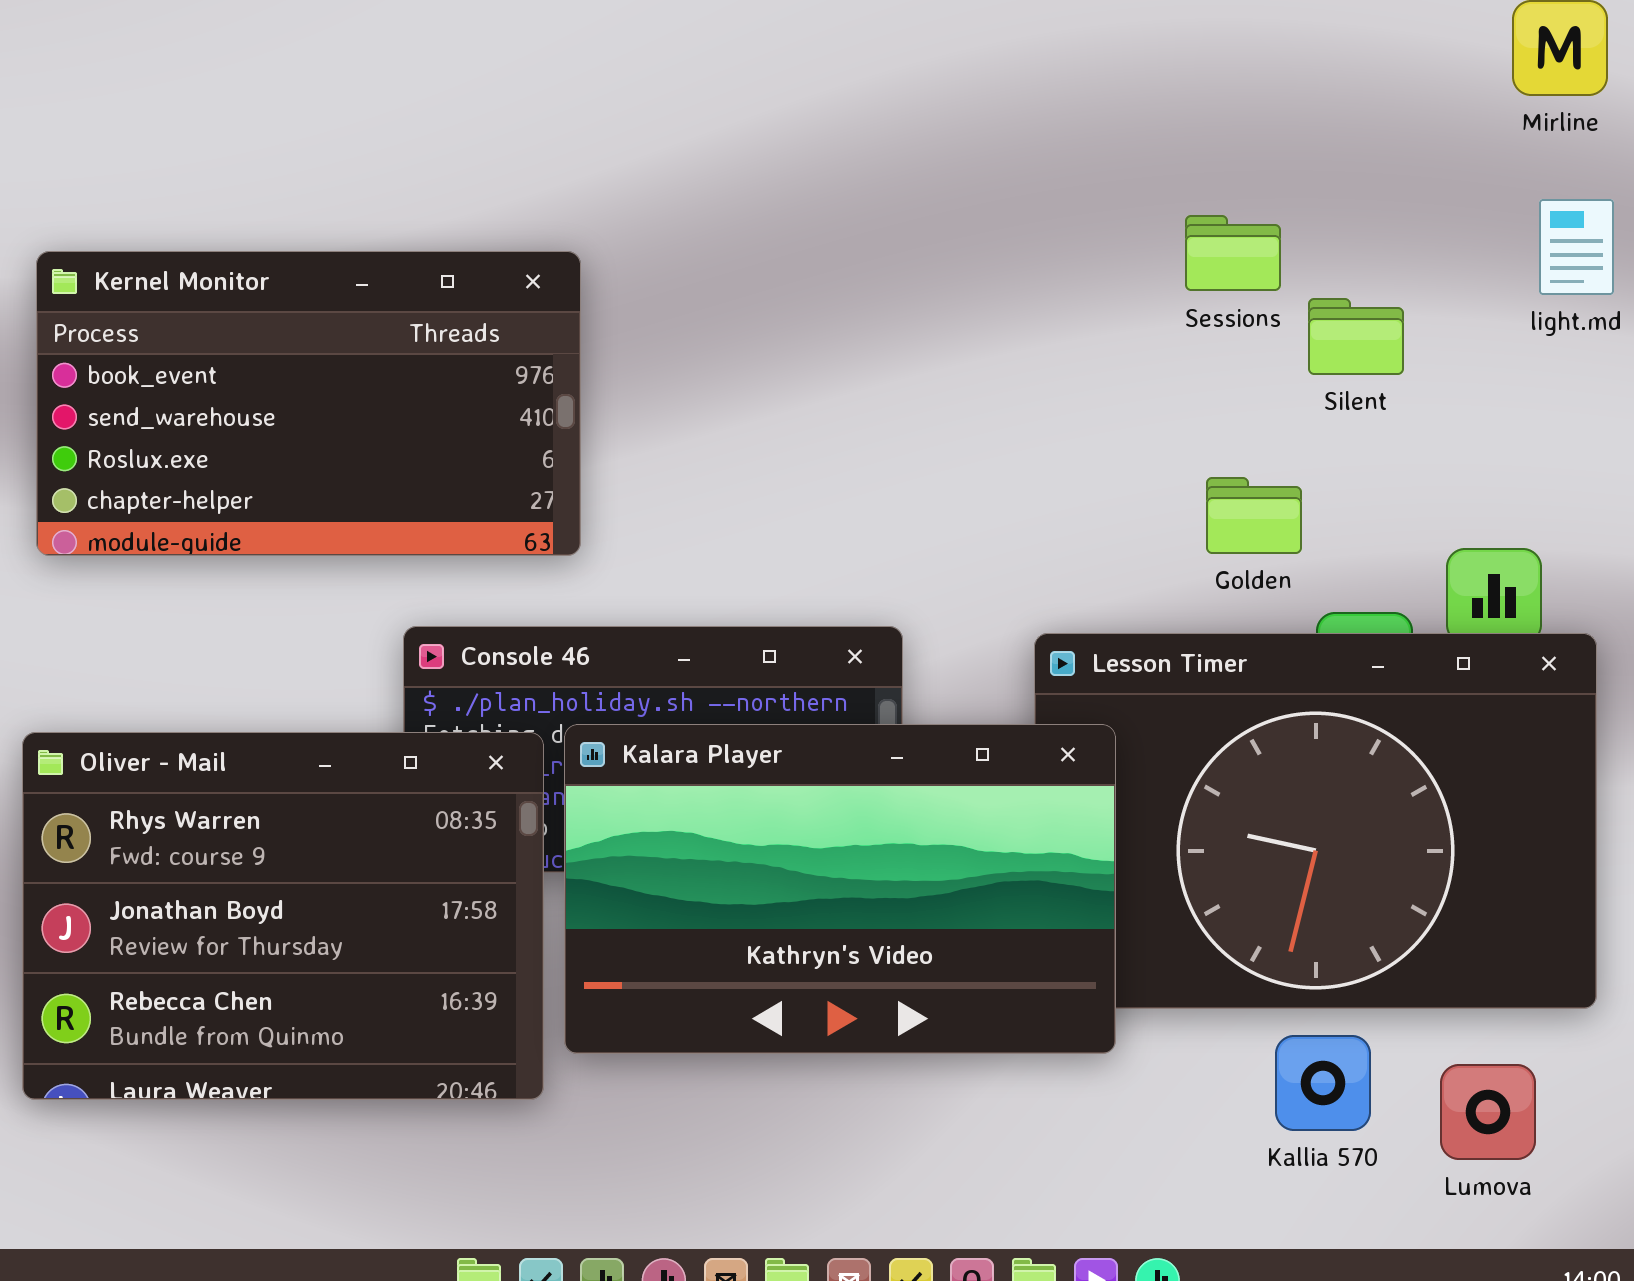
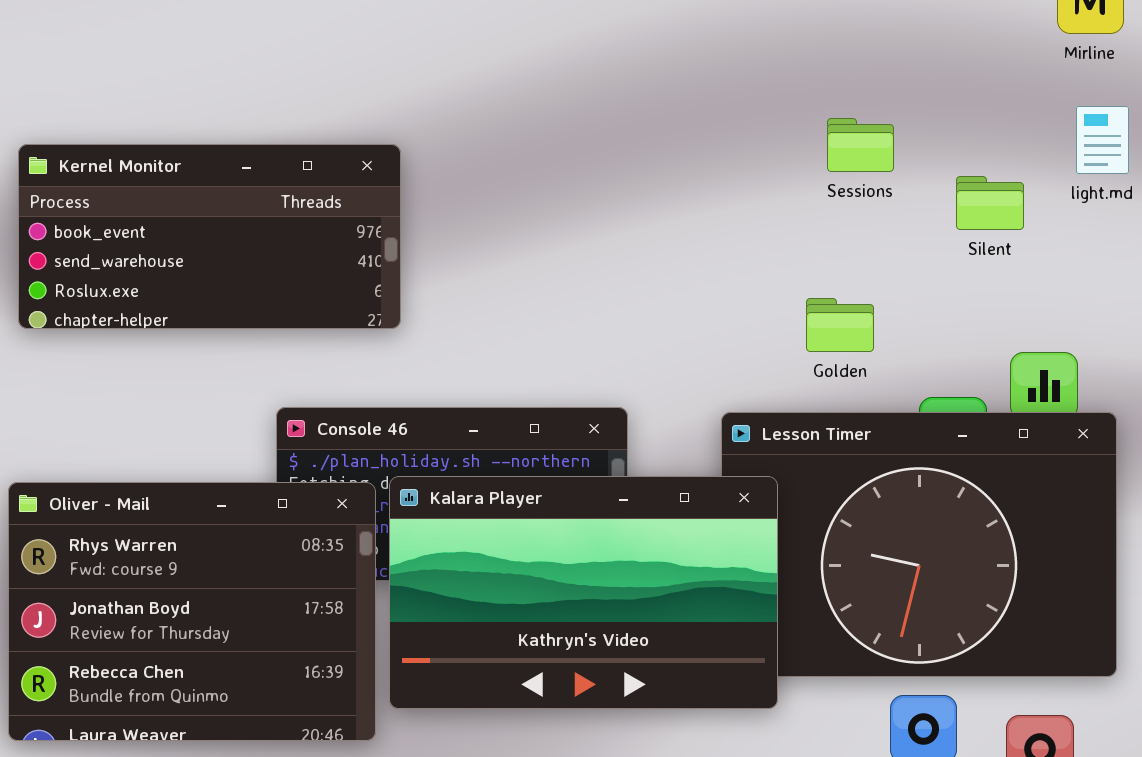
Kernel Monitor: [36,251,581,556] -> [18,144,401,329], resized
Silent: [1308,298,1404,375] -> [956,176,1024,230], moved
Golden: [1206,477,1302,554] -> [806,298,874,352], moved

